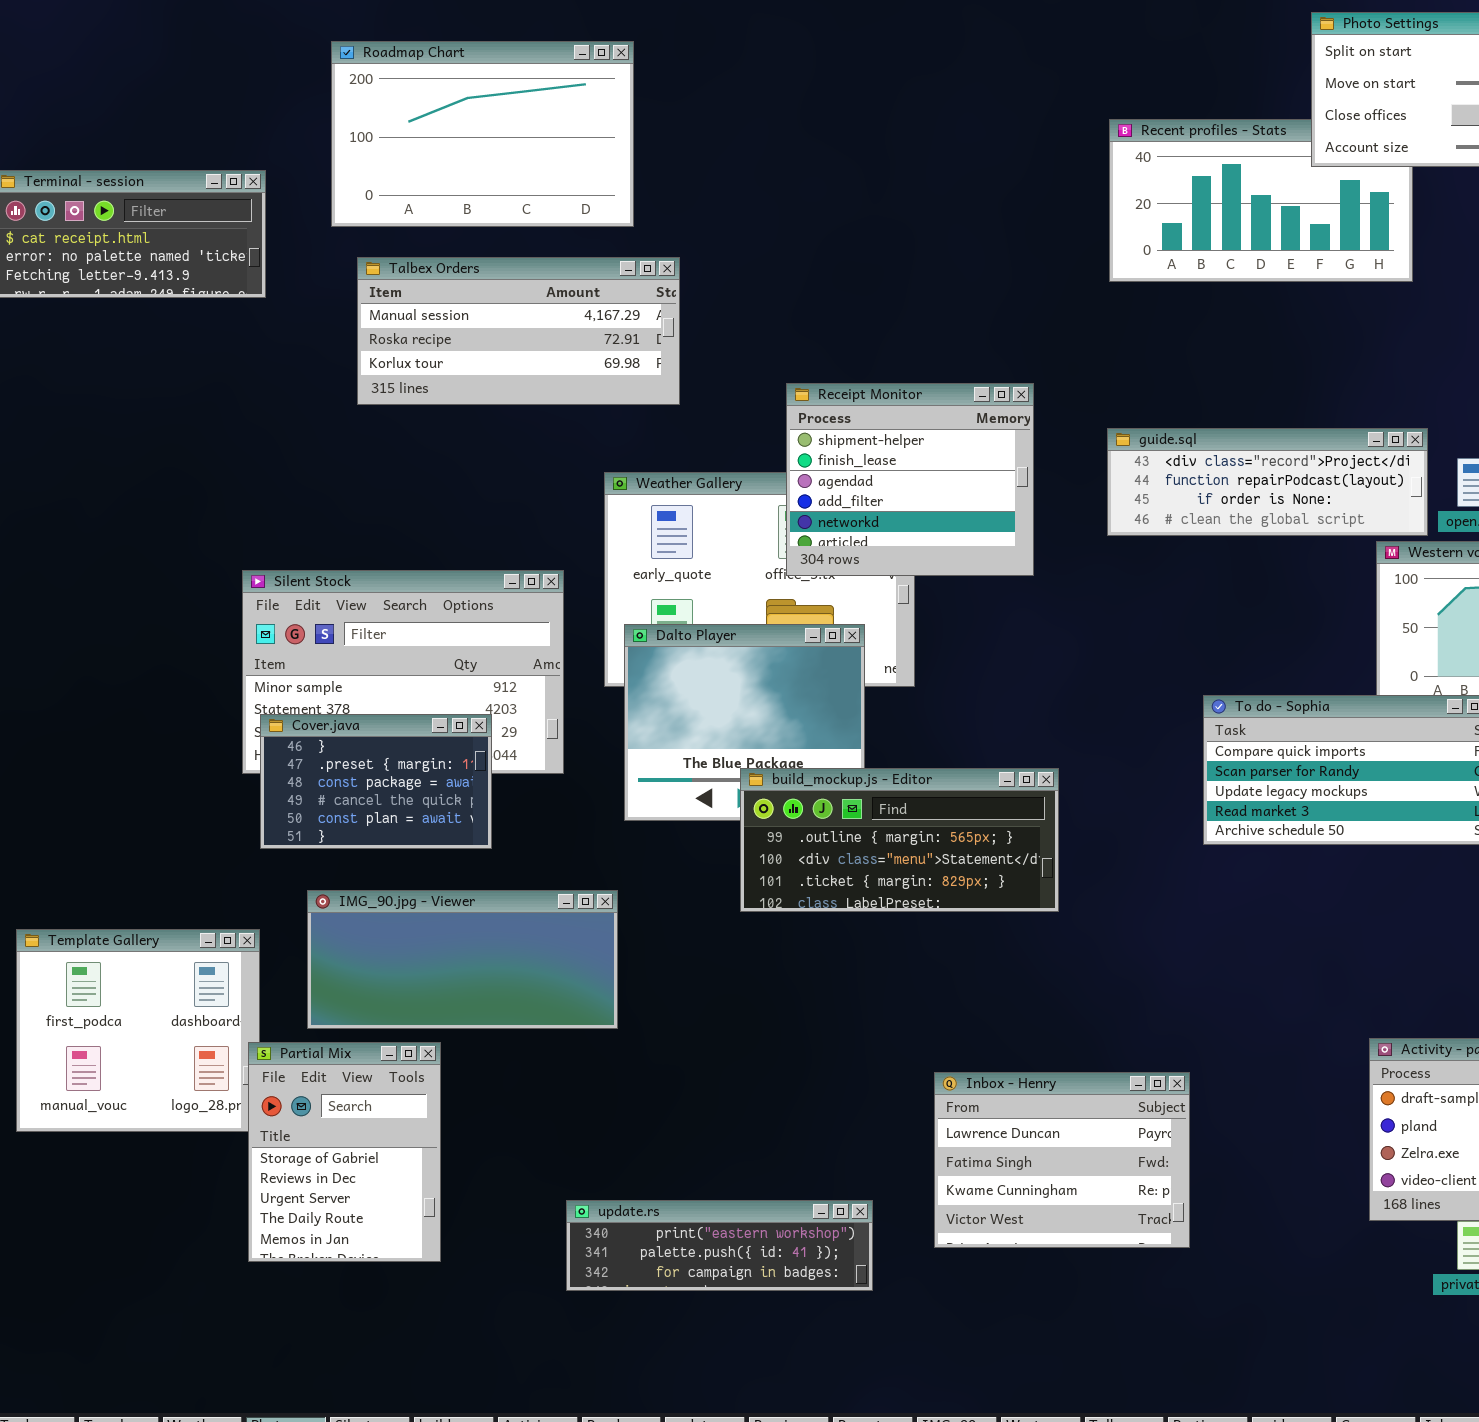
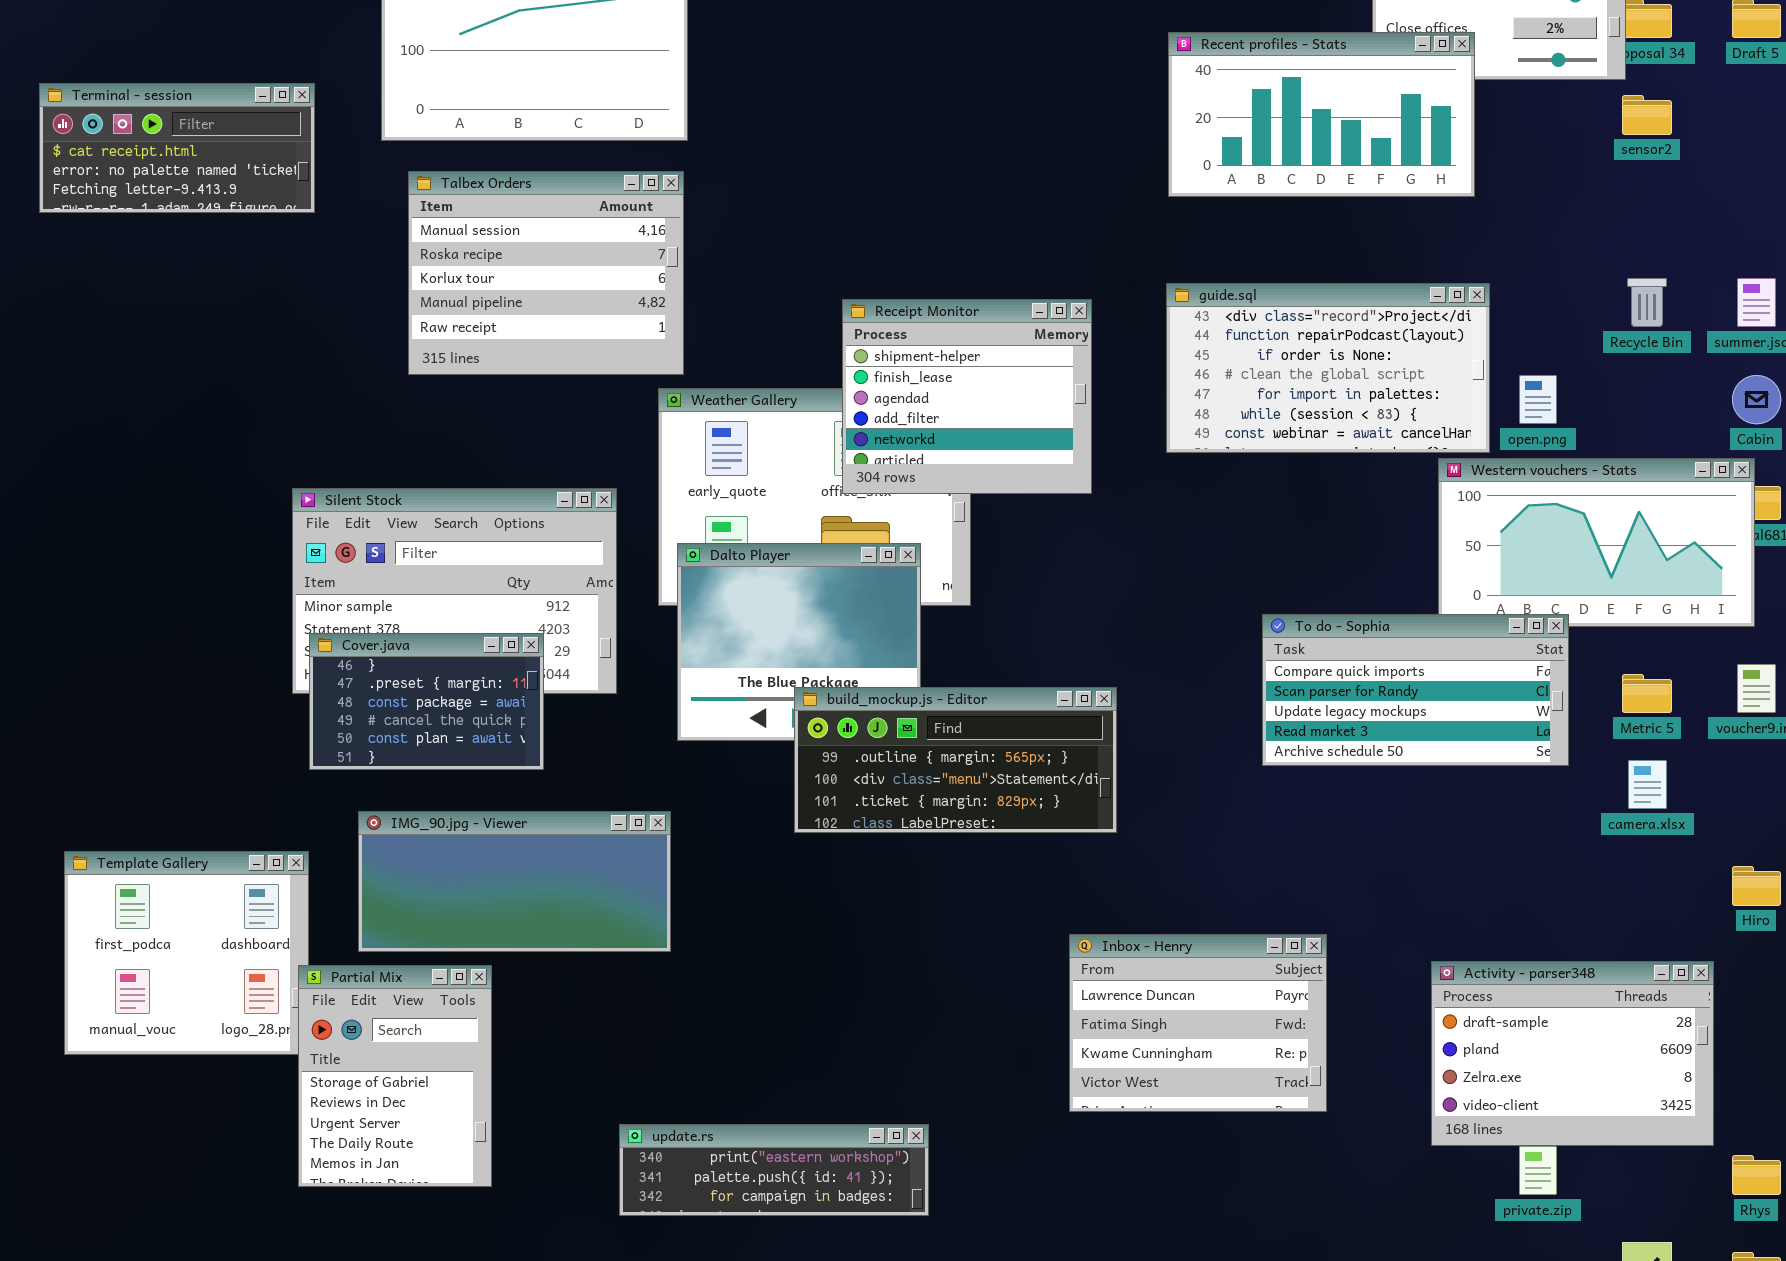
Recent profiles - Stats: [1109,119,1413,282] -> [1168,32,1475,197], raised
Talbex Orders: [357,257,680,405] -> [408,171,684,375], resized
guide.sql: [1107,428,1428,536] -> [1166,283,1490,453], resized
Inbox - Henry: [934,1072,1190,1248] -> [1069,934,1327,1112], moved

